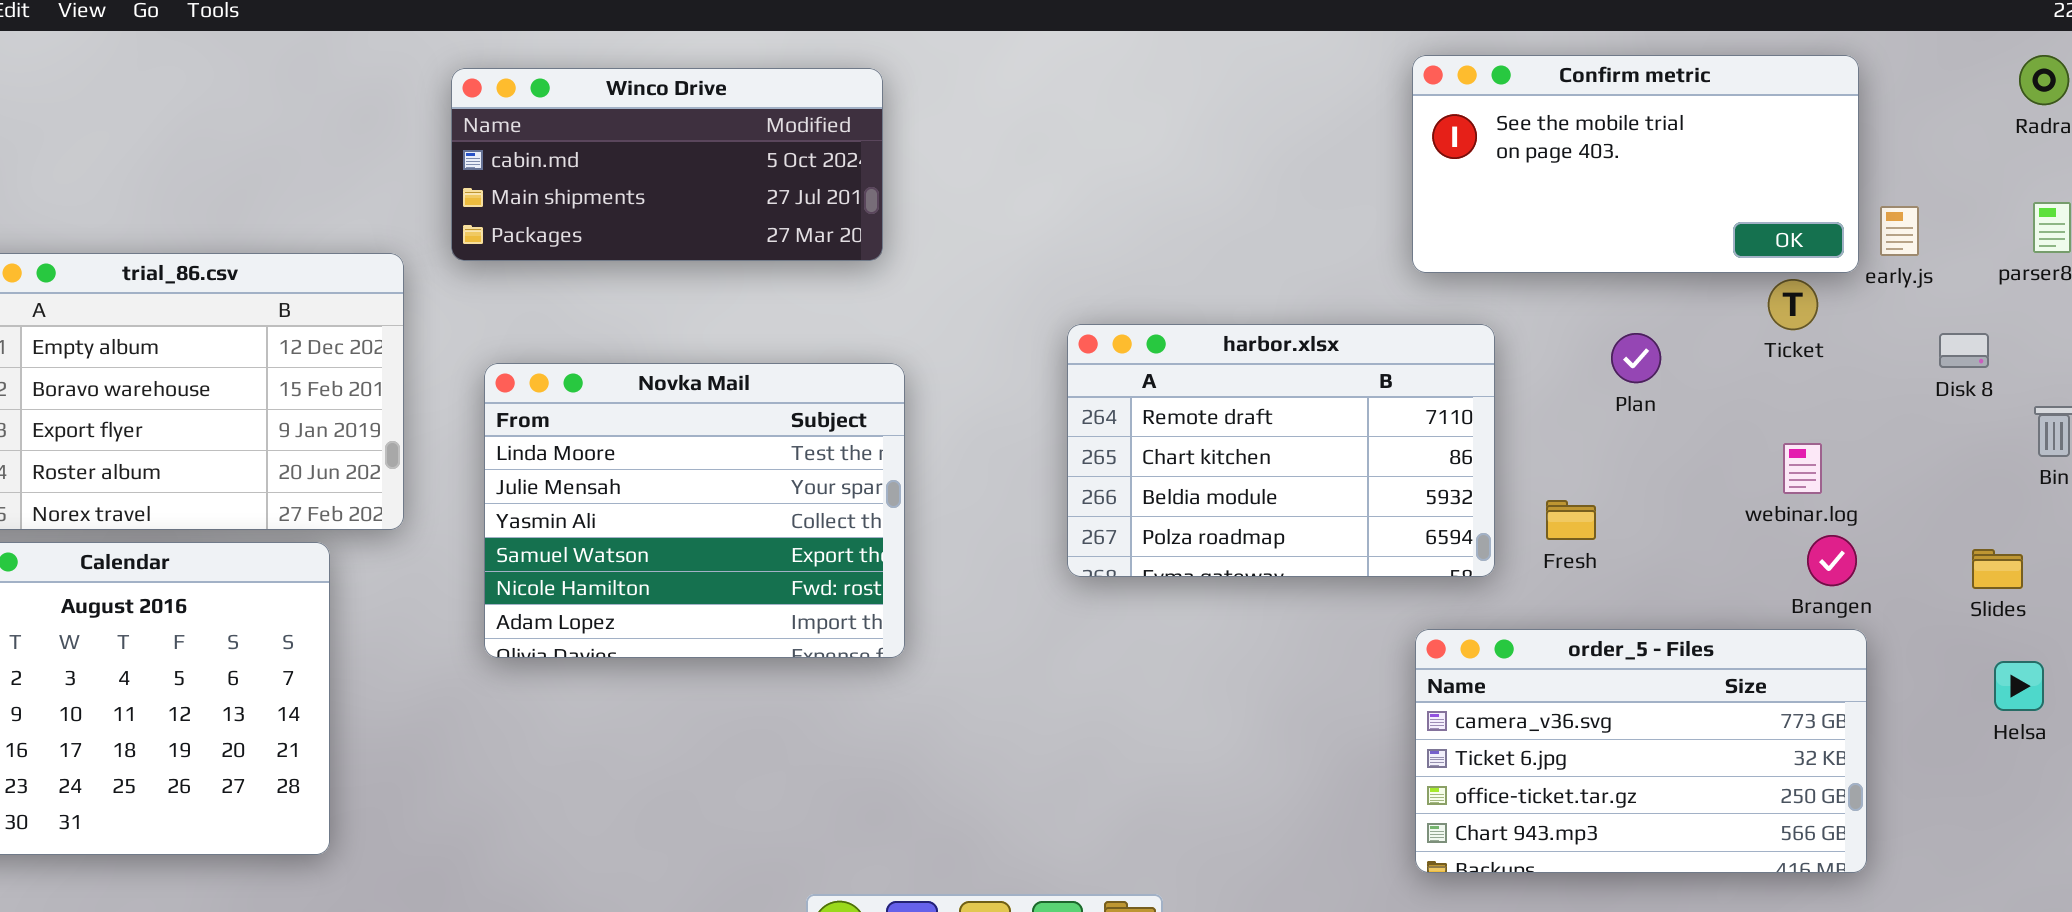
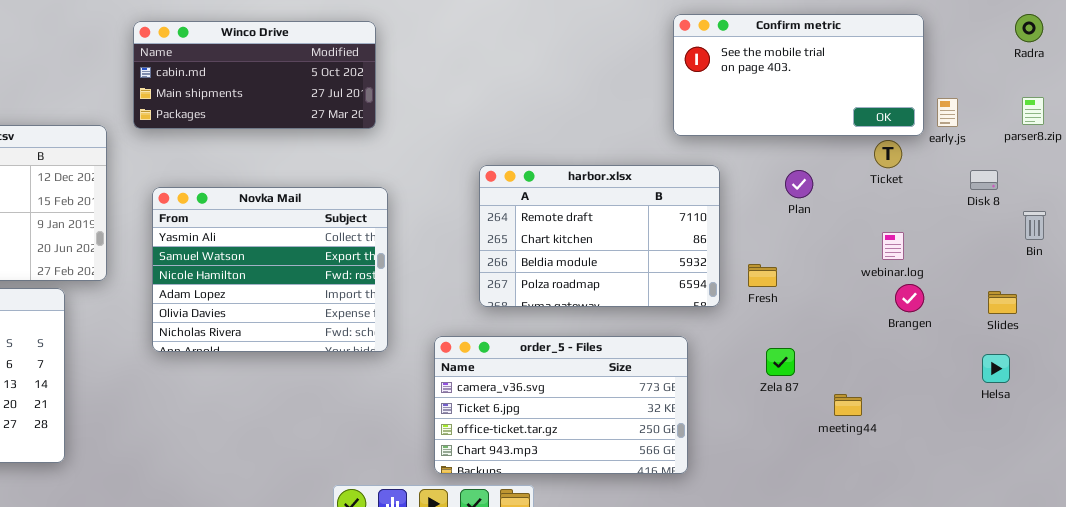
Novka Mail: [484,363,905,658] -> [152,187,388,352], scrolled down 2 rows
order_5 - Files: [1415,629,1867,873] -> [434,336,688,474], moved
Helsa: [1994,661,2044,711] -> [982,354,1010,383], moved

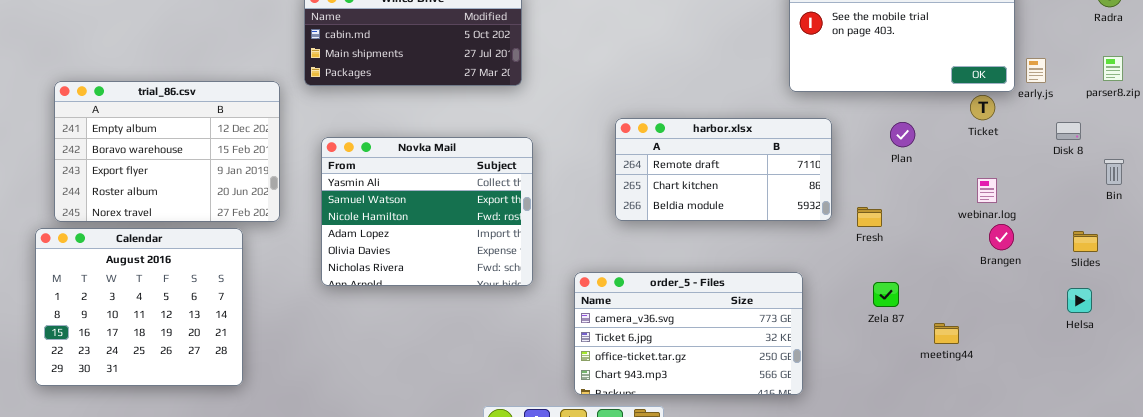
harbor.xlsx: [479,165,720,307] -> [615,118,832,221], resized

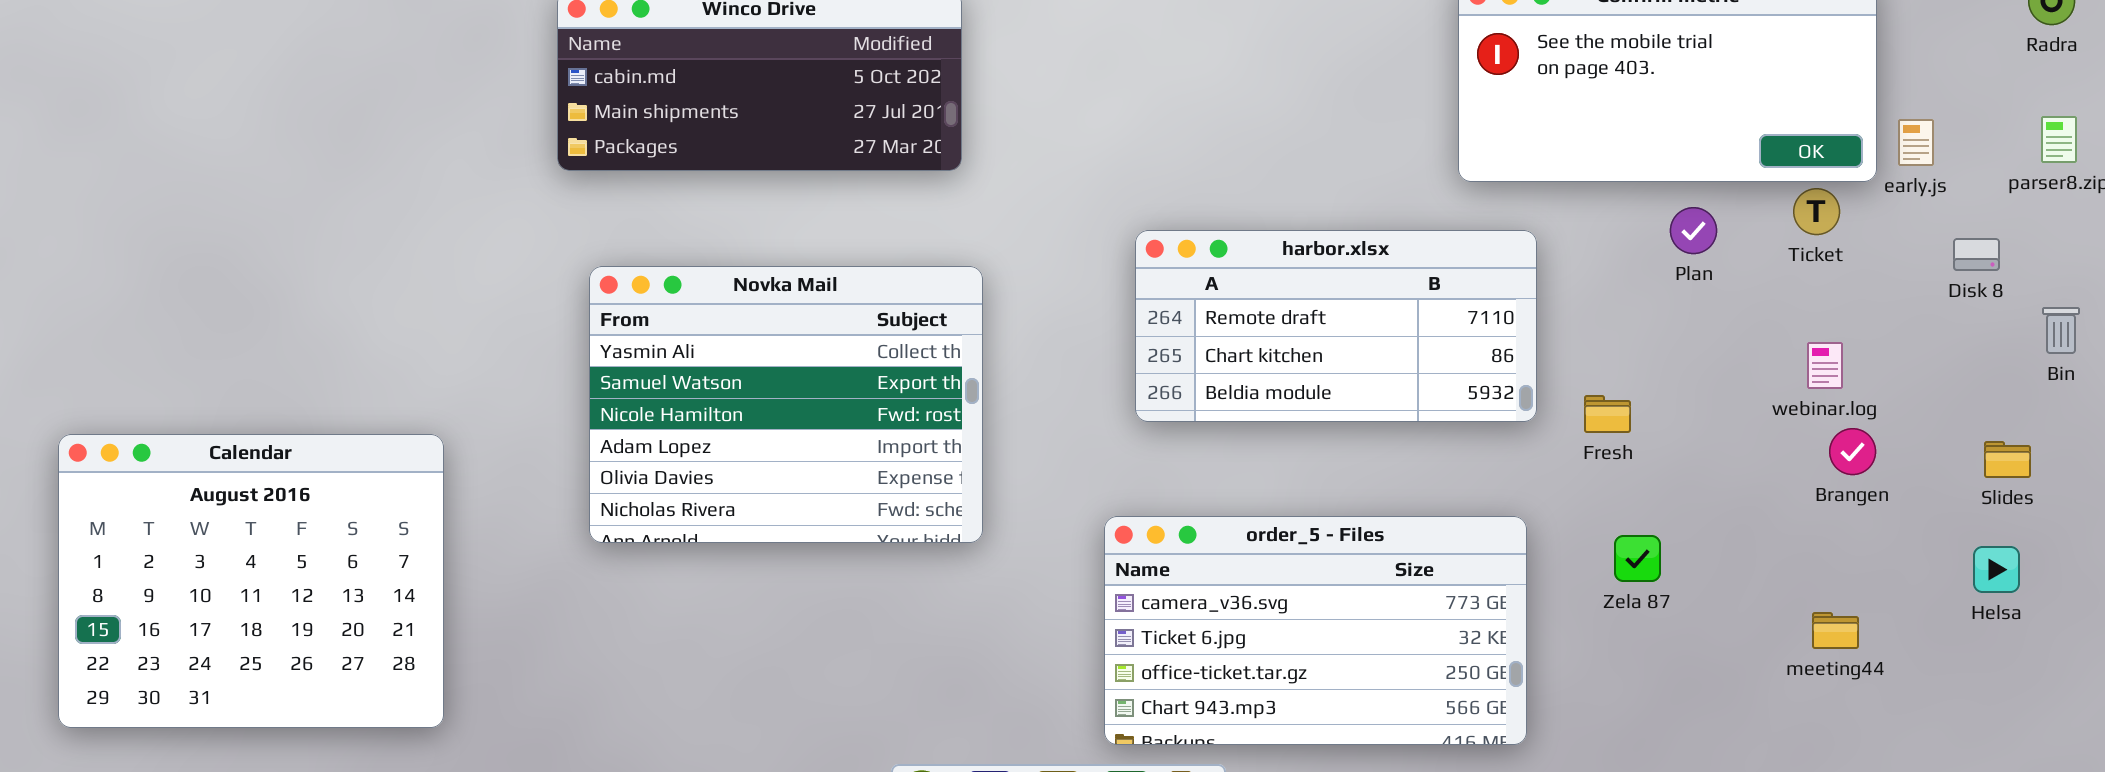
trial_86.csv: [54,81,280,222] -> none, closed
Plan: [890,122,915,147] -> [1670,207,1717,254], moved
order_5 - Files: [574,272,803,395] -> [1104,516,1527,745], moved
meeting44: [934,323,959,344] -> [1812,612,1859,649], moved

